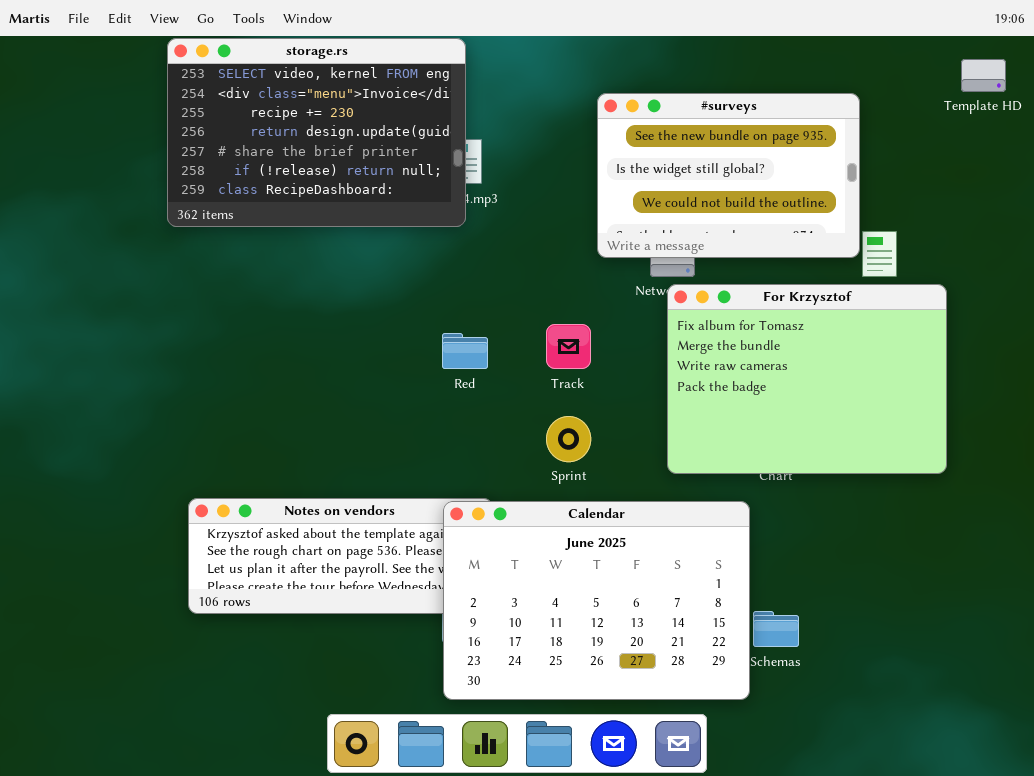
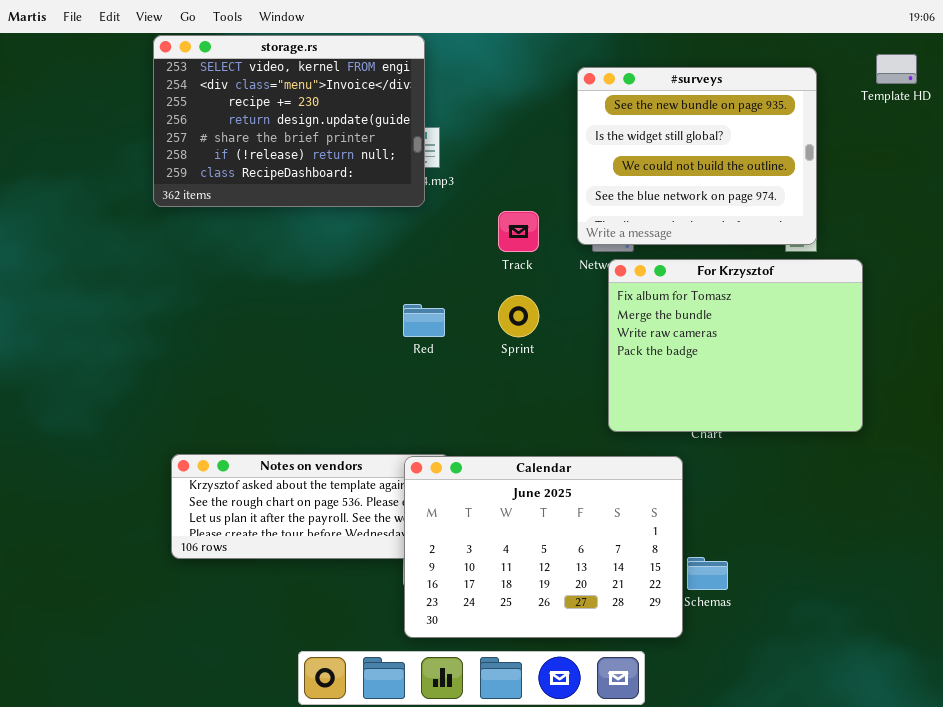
#surveys: [597,93,860,258] -> [577,67,817,245], moved, resized
Track: [546,324,591,369] -> [498,211,539,252], moved
Sprint: [546,416,591,462] -> [498,295,539,337], moved

